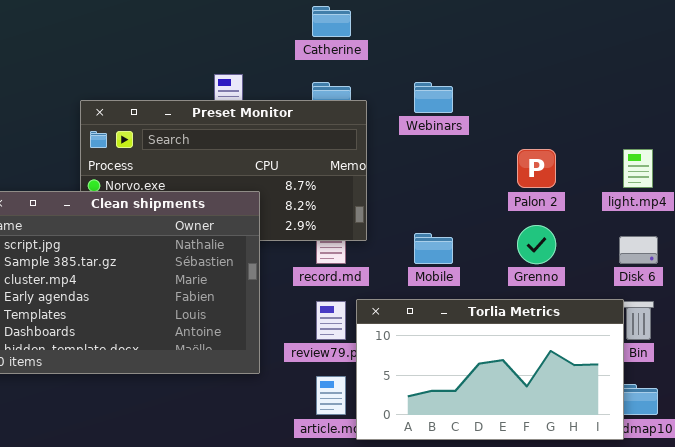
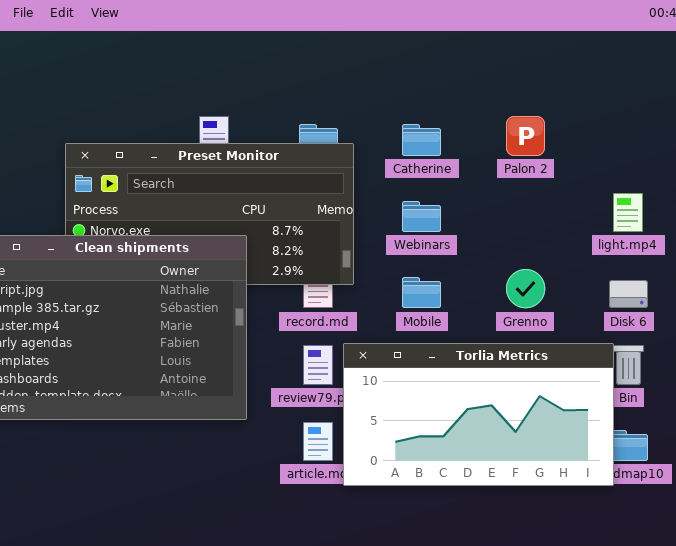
Catherine: [312,6,351,37] -> [402,124,441,156], moved
Webinars: [414,82,453,113] -> [402,201,441,232], moved
Palon 2: [517,149,556,188] -> [506,116,545,156], moved

